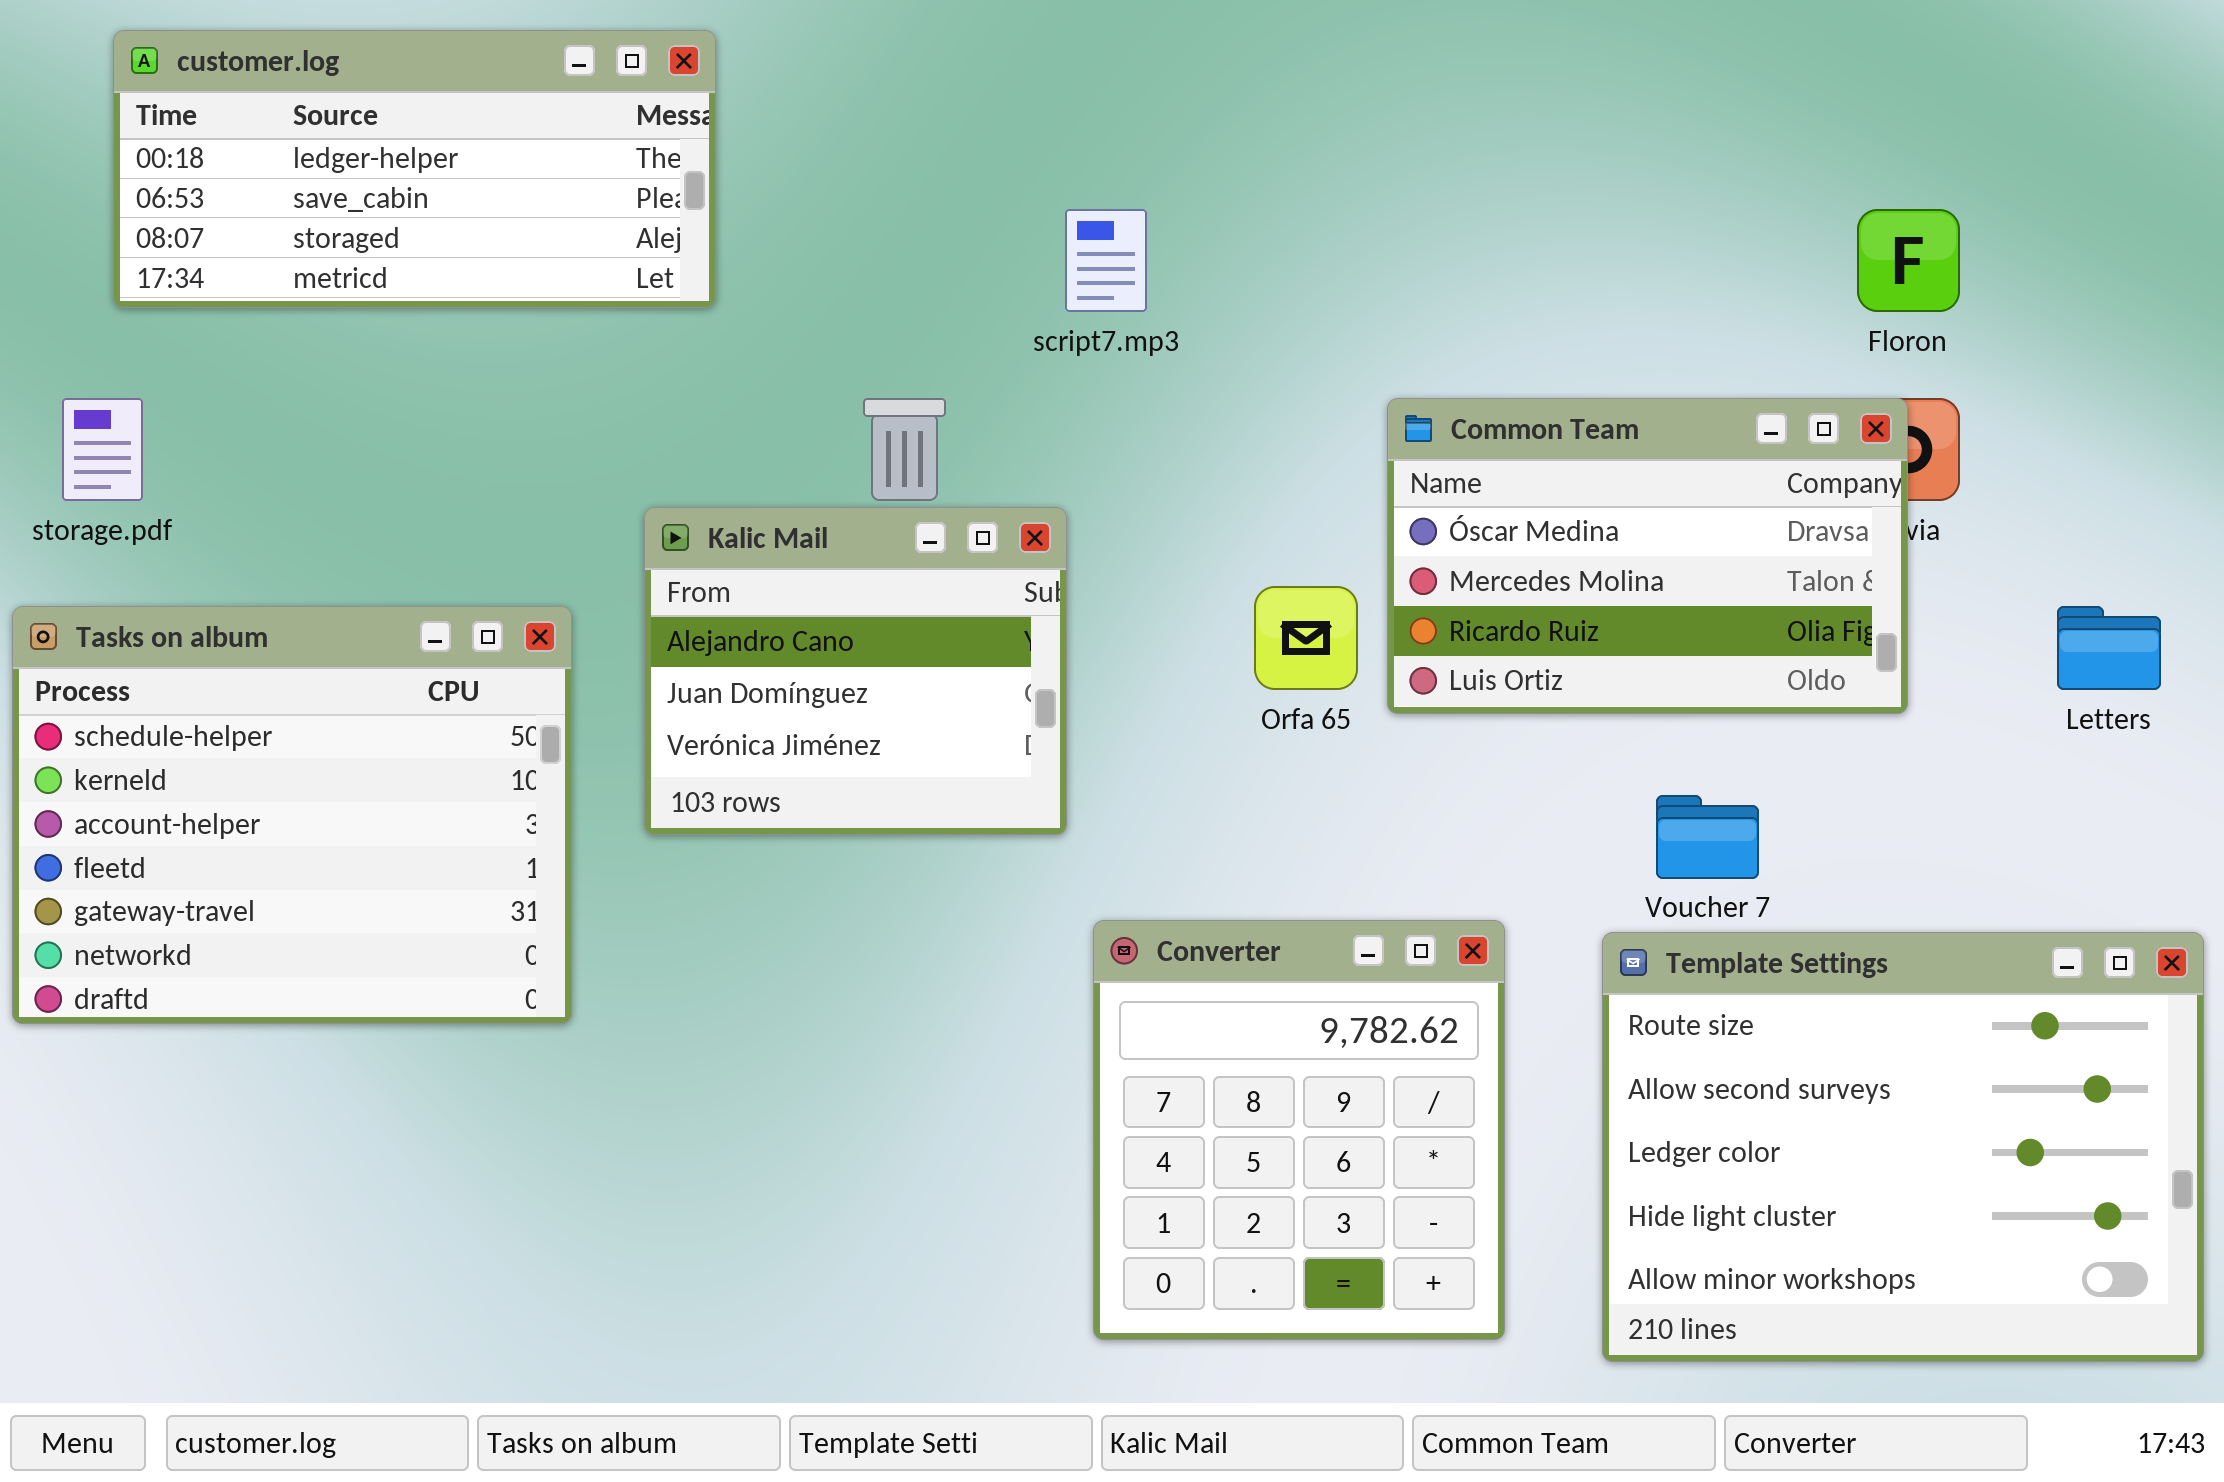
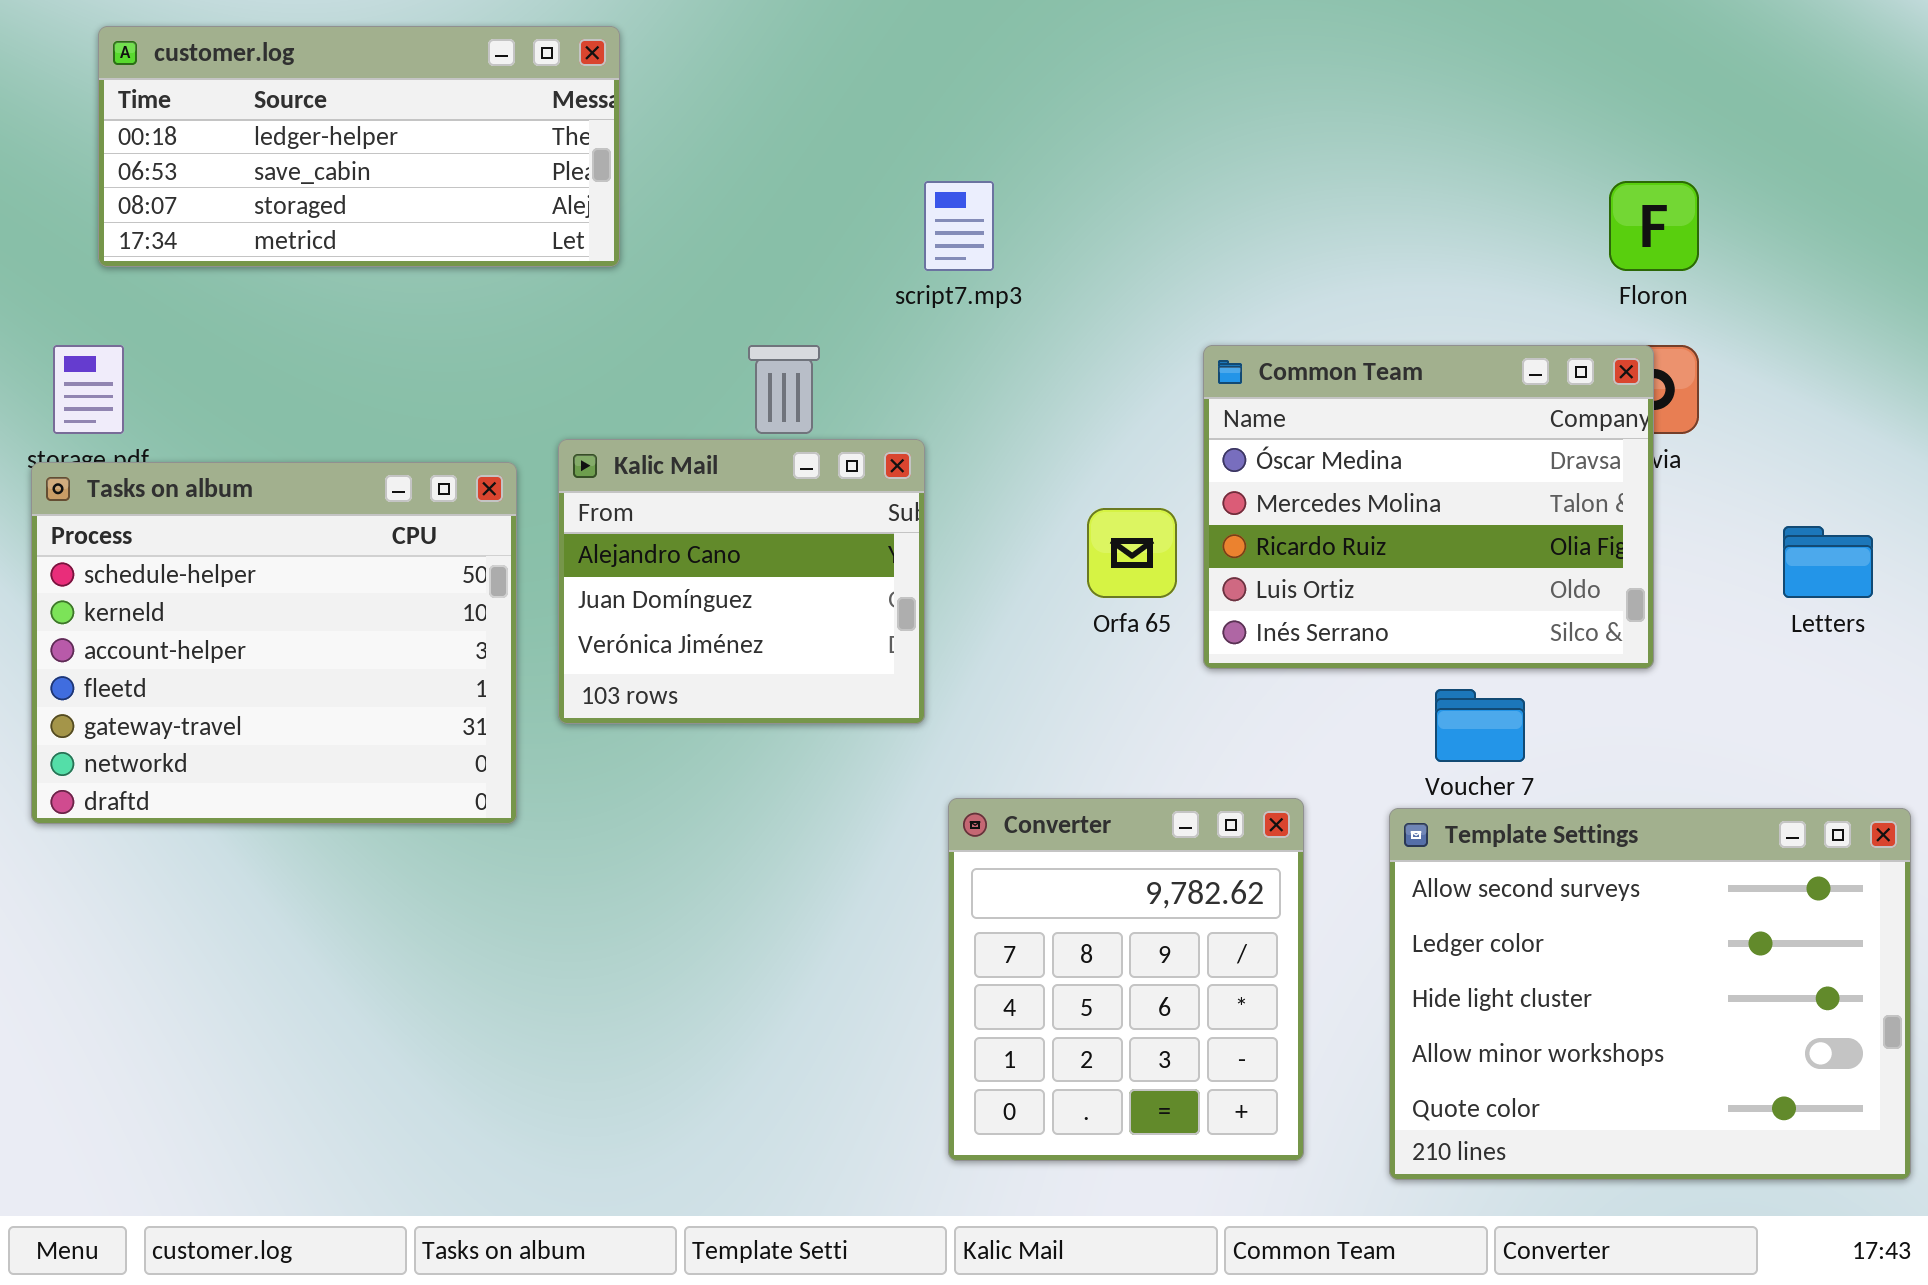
Common Team: [1387,398,1908,714] -> [1203,345,1654,669], resized
Tasks on album: [12,606,572,1024] -> [31,462,517,824], moved
Template Settings: [1602,932,2204,1362] -> [1389,808,1911,1180], scrolled down 1 row

